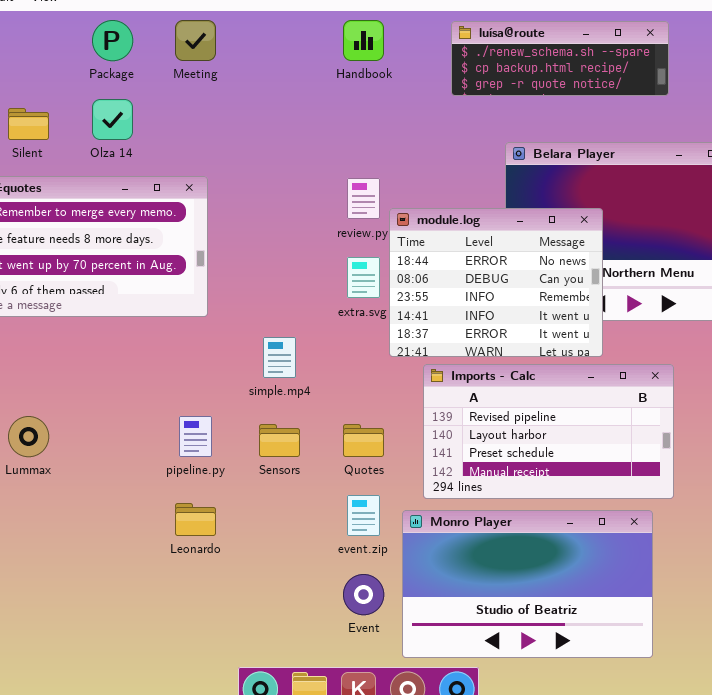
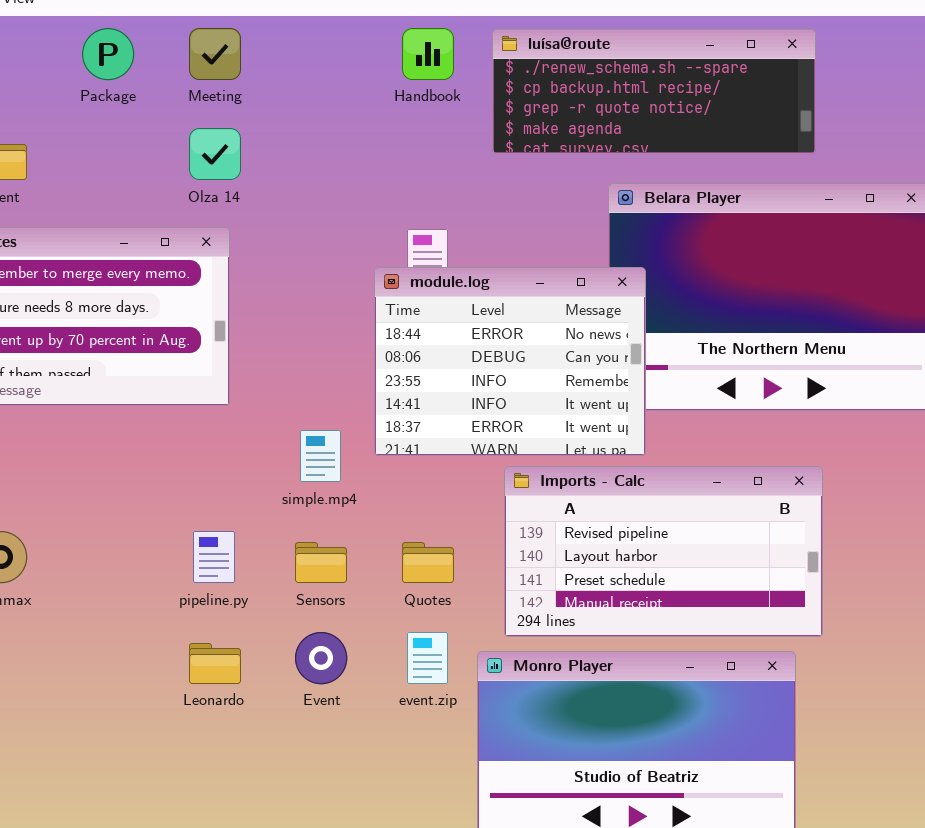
luísa@route: [451,21,669,96] -> [492,29,816,154], resized
Olza 14: [92,99,133,140] -> [189,128,241,180], moved
module.log: [389,208,603,357] -> [374,267,646,456], moved
Event: [343,574,384,615] -> [295,632,347,684], moved

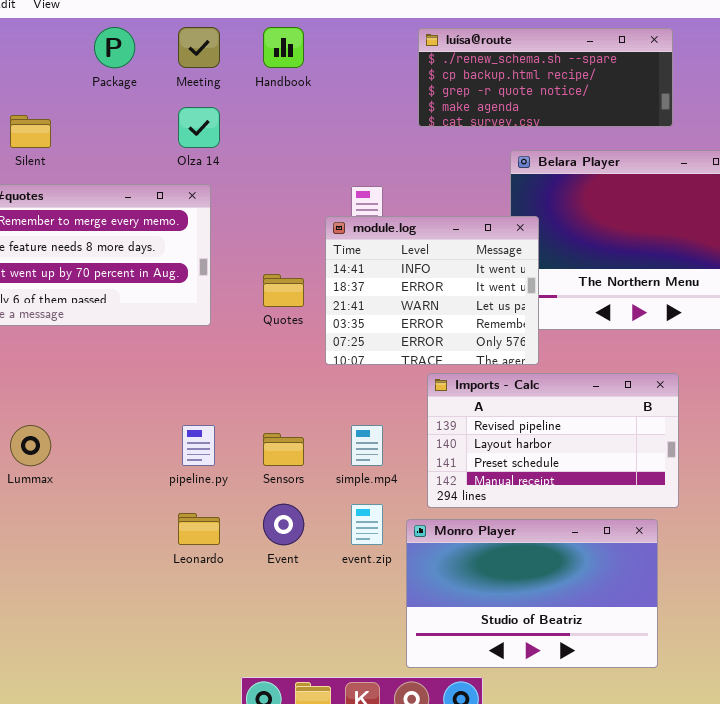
Handbook: [402,28,454,80] -> [263,27,304,68], moved
module.log: [374,267,646,456] -> [325,216,539,365], scrolled down 3 rows
simple.mp4: [300,430,341,482] -> [351,425,383,466], moved
Quotes: [402,542,454,583] -> [263,274,304,307], moved

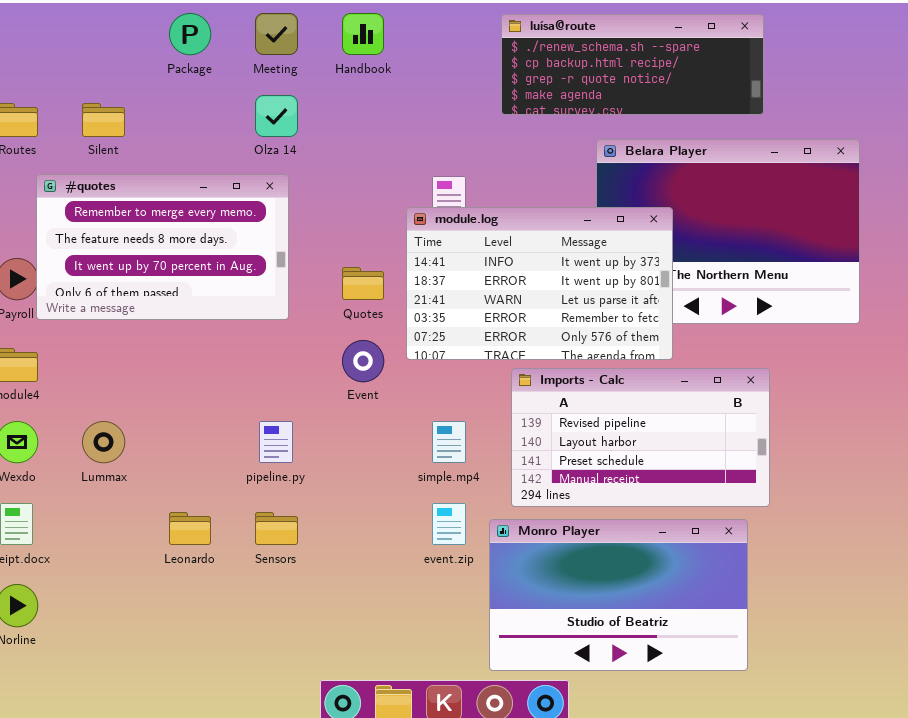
module.log: [325,216,539,365] -> [406,207,673,360], resized
Sensors: [263,433,304,466] -> [255,512,298,545], moved
Event: [263,504,304,545] -> [342,340,384,382], moved
Leonardo: [178,513,220,545] -> [169,512,211,545], moved

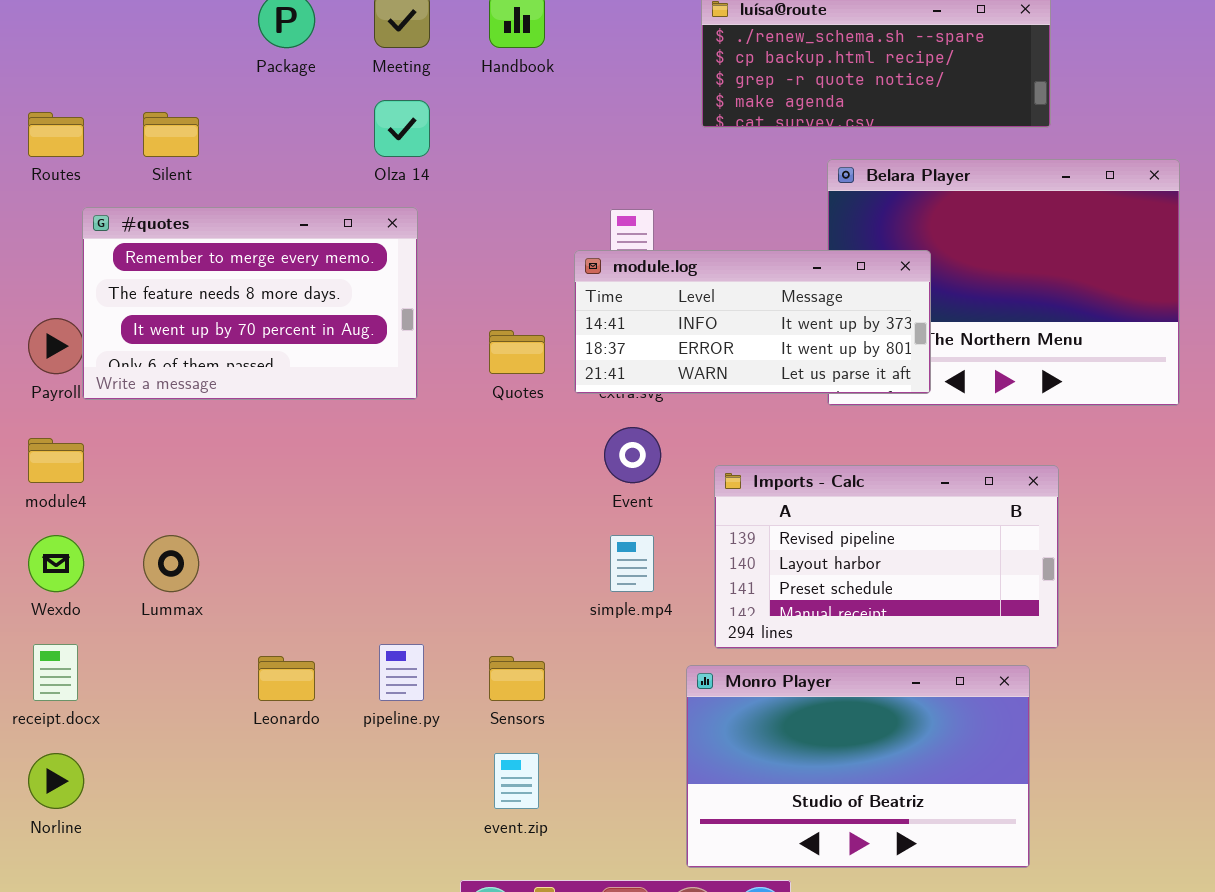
module.log: [406,207,673,360] -> [574,250,931,394], resized
Event: [342,340,384,382] -> [604,427,661,483], moved
pipeline.py: [259,421,293,463] -> [379,644,424,701], moved
event.zip: [432,503,466,545] -> [494,753,539,809], moved
Sensors: [255,512,298,545] -> [489,656,545,701], moved

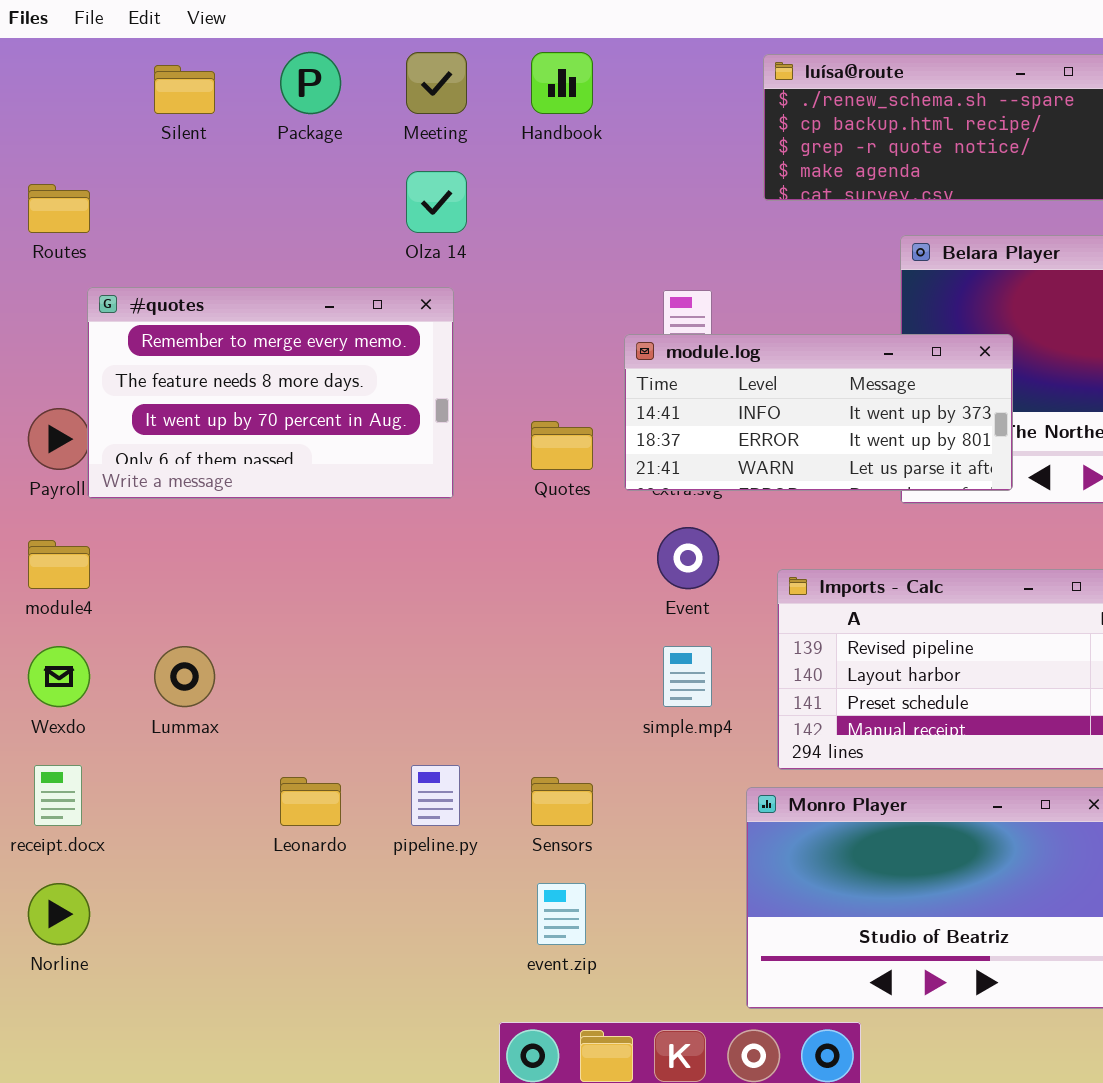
Silent: [143,112,199,157] -> [154,65,215,114], moved

